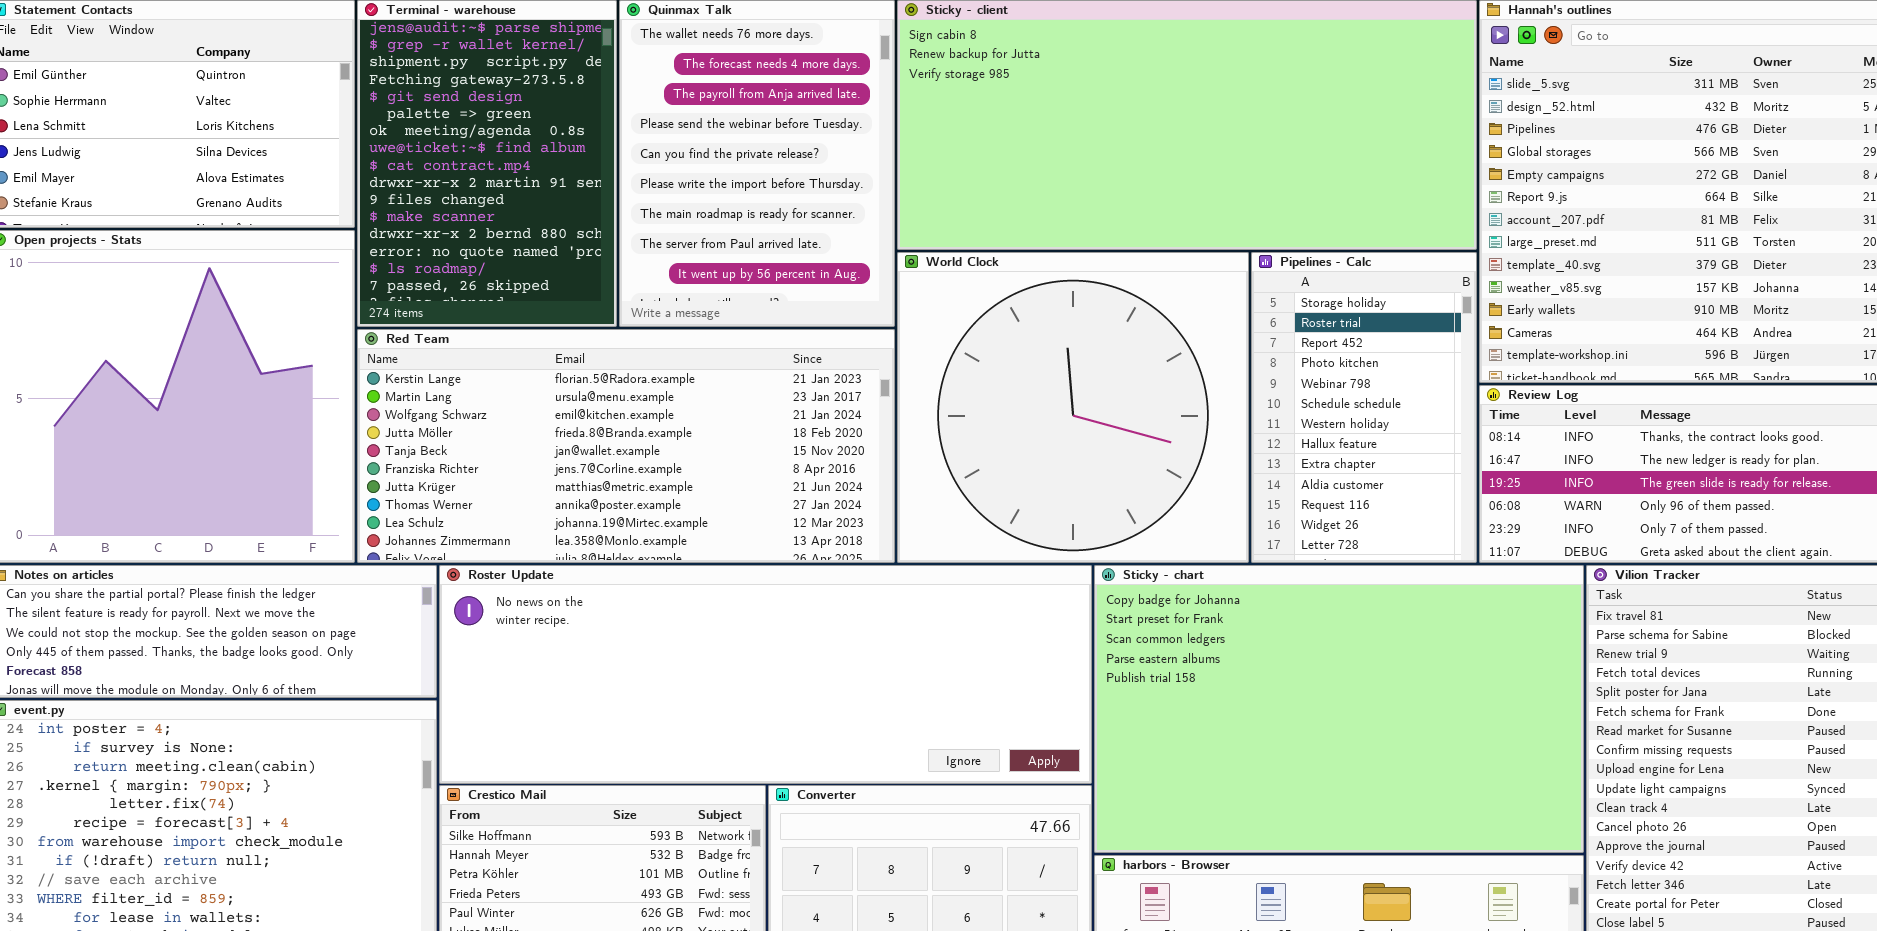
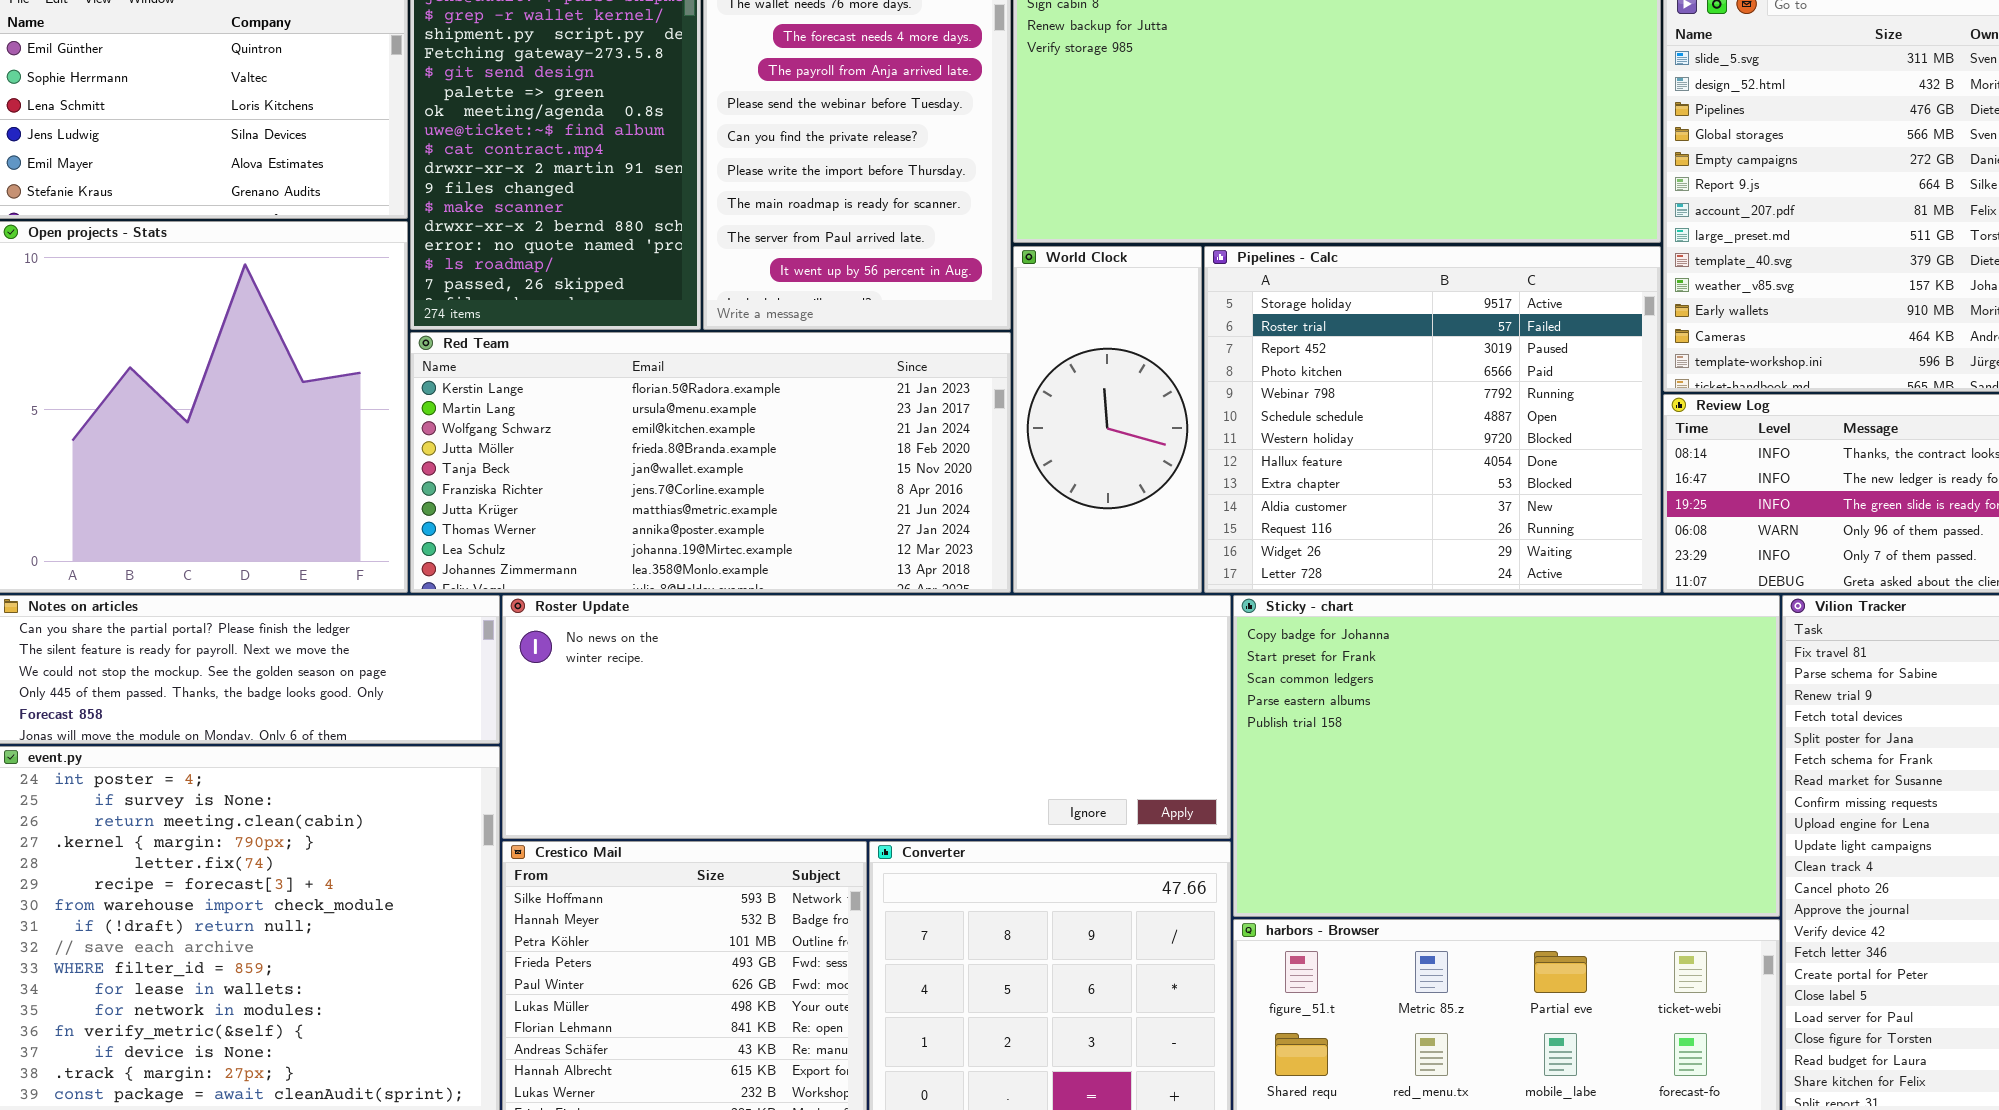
World Clock: [897,252,1249,563] -> [1013,246,1202,593], resized
Pipelines - Calc: [1251,252,1477,563] -> [1204,246,1661,593], resized

